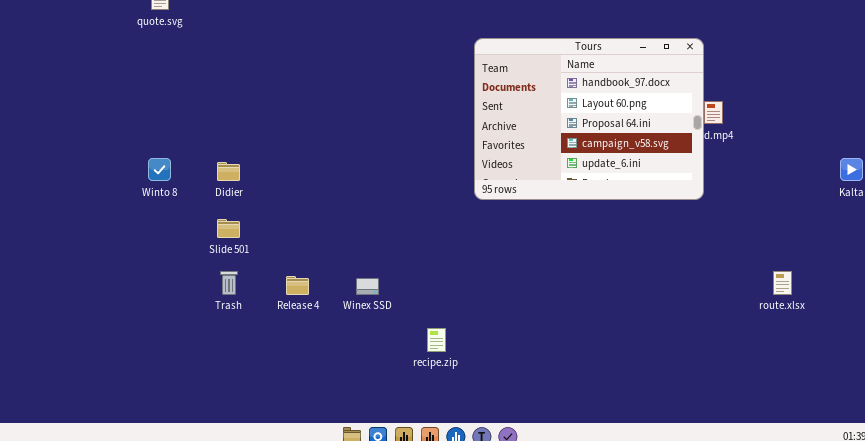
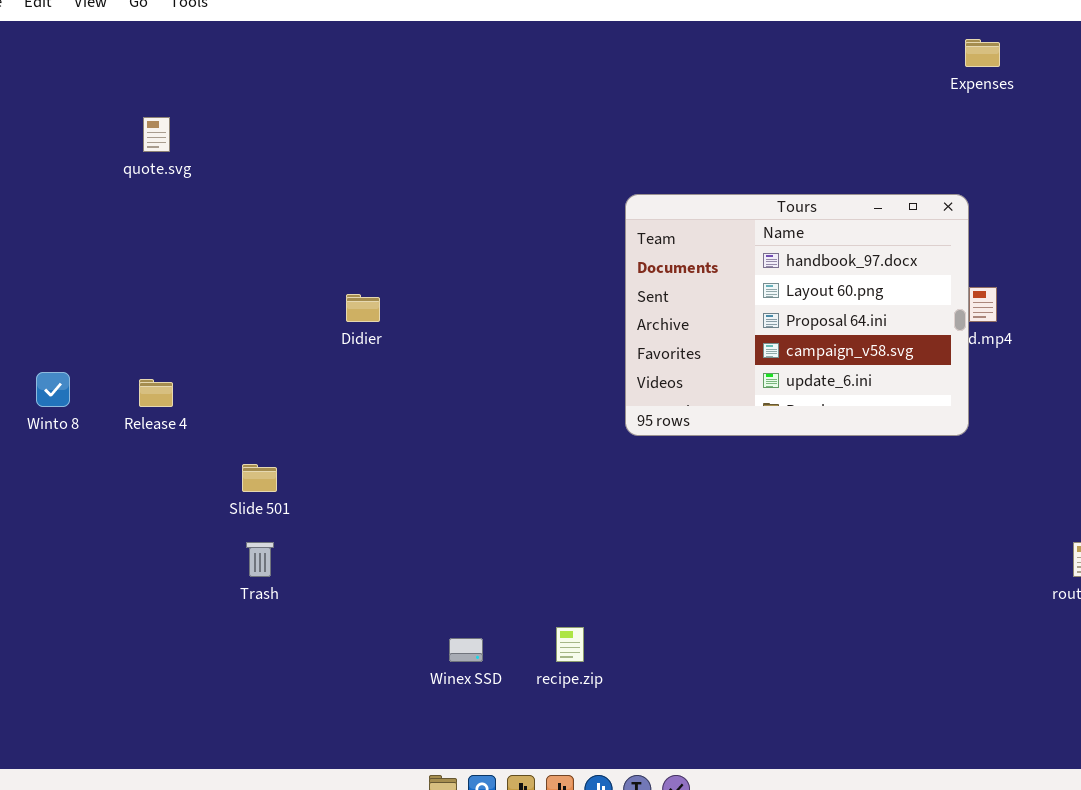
Winto 8: [148,158,171,181] -> [36,372,70,407], moved
Didier: [217,162,240,181] -> [346,294,380,322], moved
Release 4: [286,276,309,295] -> [139,379,173,407], moved
Winex SSD: [356,278,379,295] -> [449,638,483,662], moved

